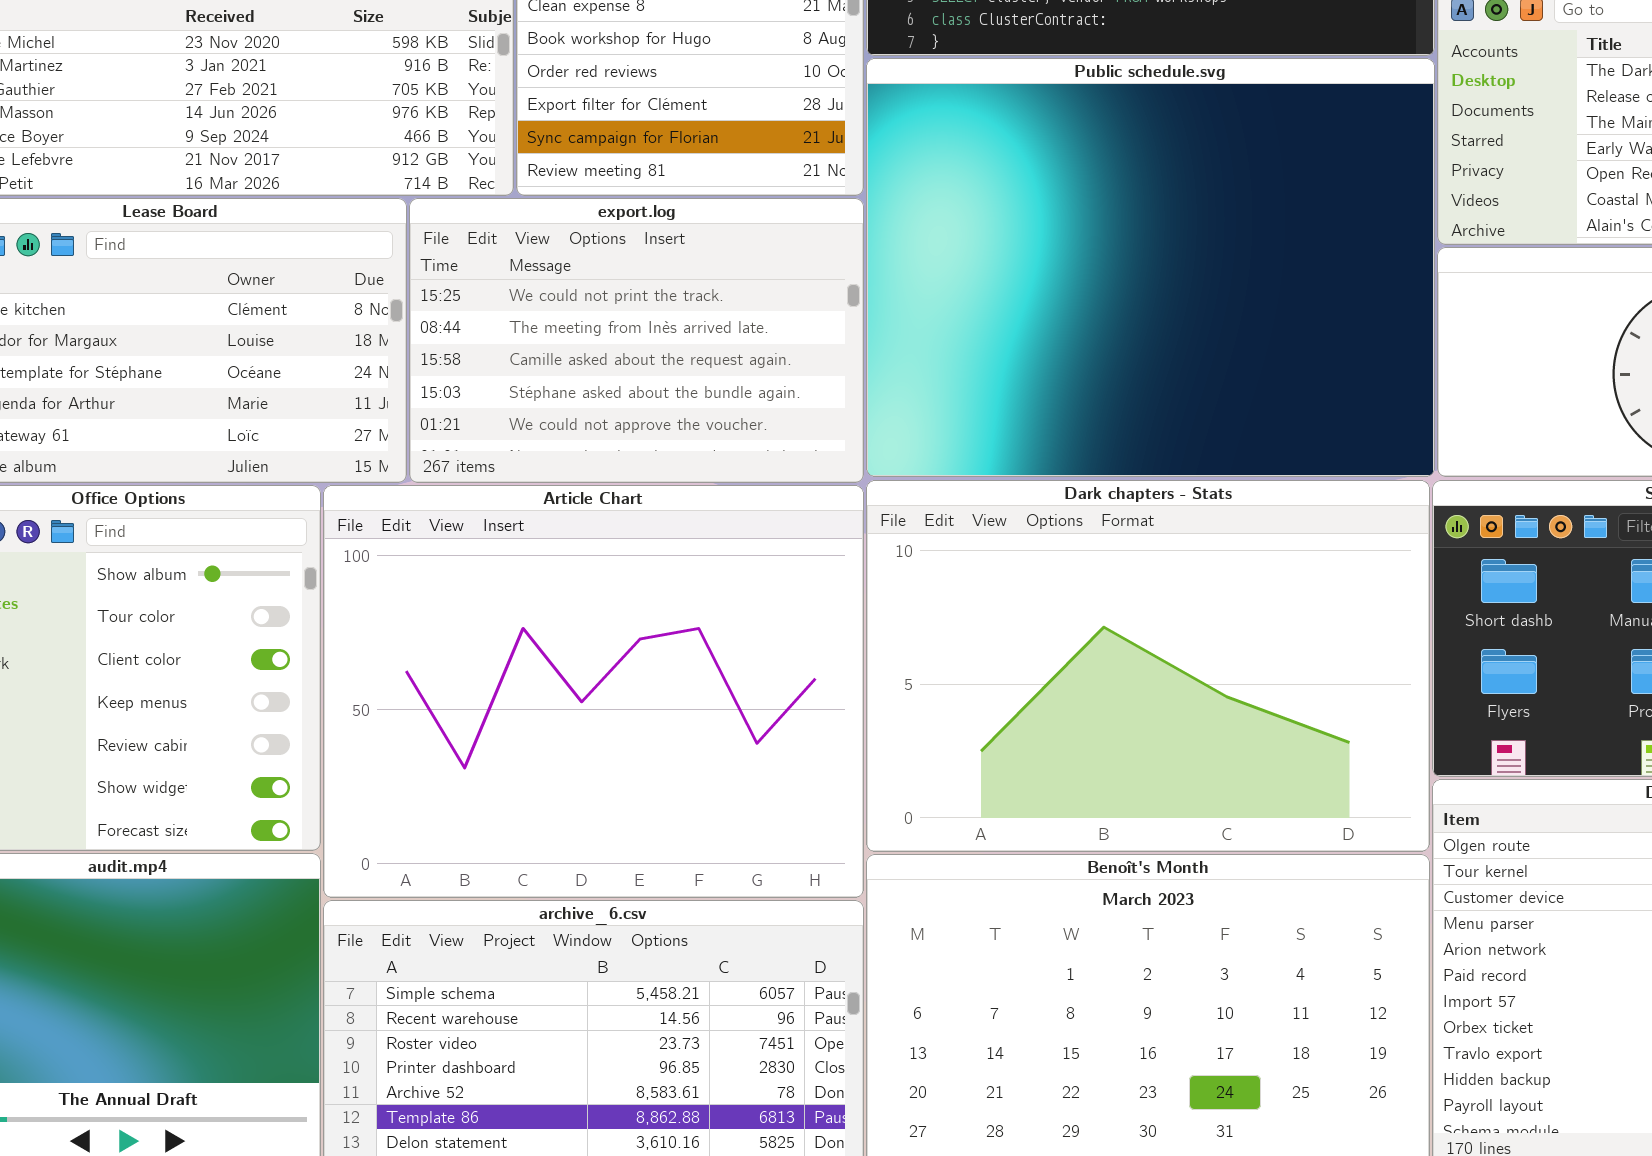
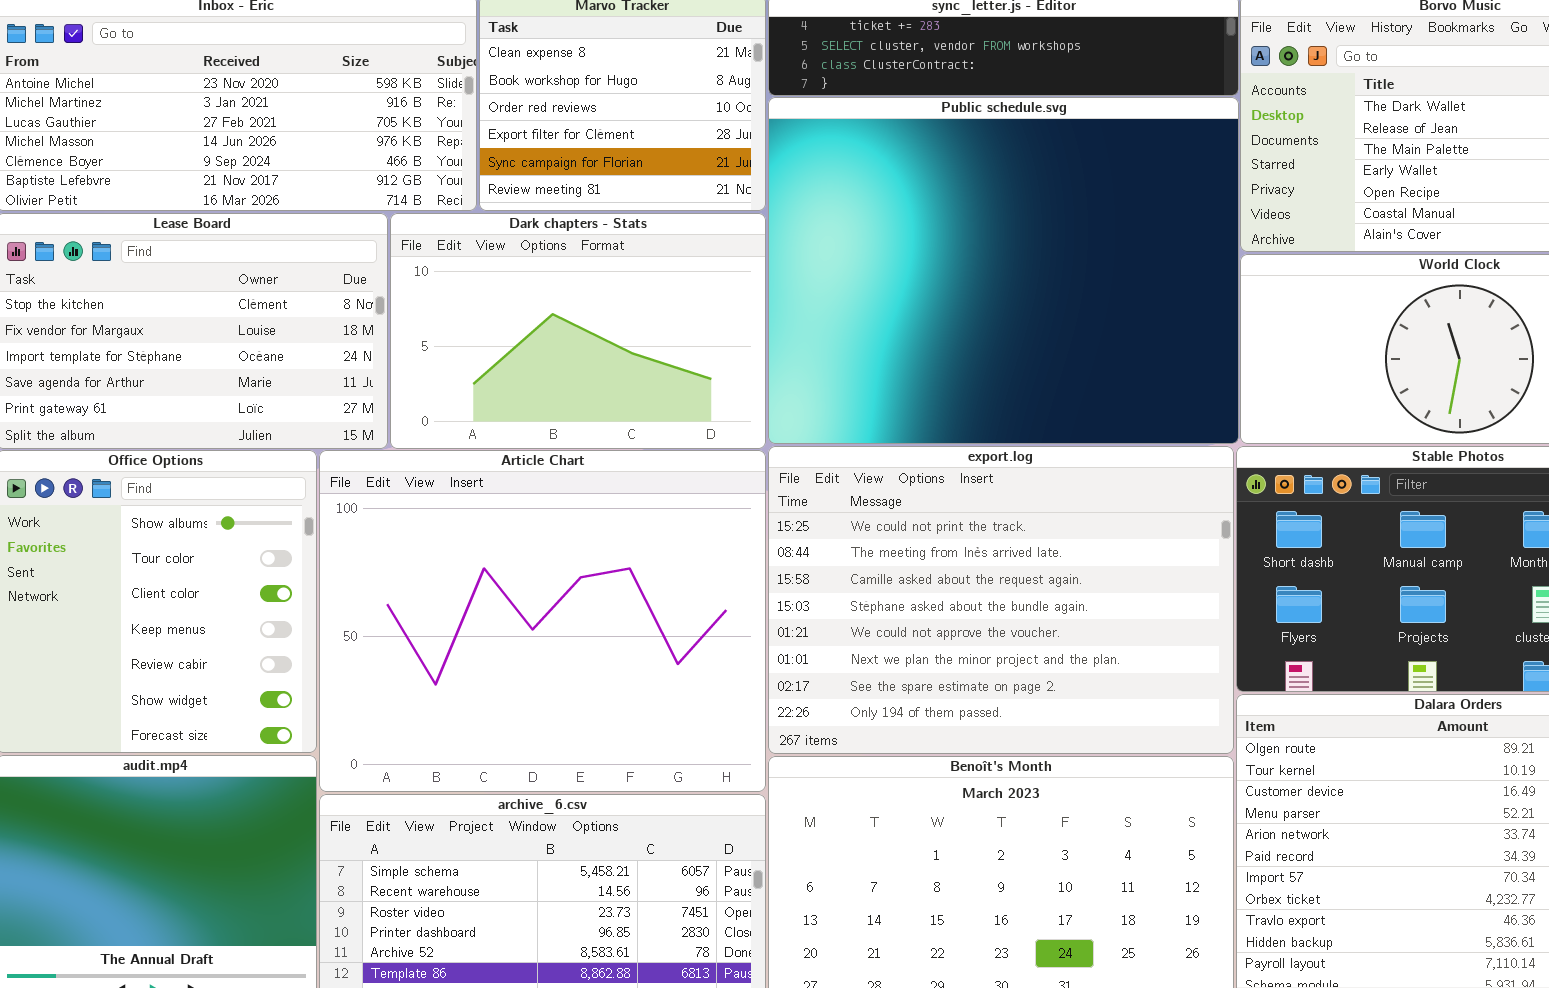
export.log: [409,198,864,483] -> [768,446,1234,754], moved, resized
Dark chapters - Stats: [866,480,1430,852] -> [390,213,766,449], moved, resized

